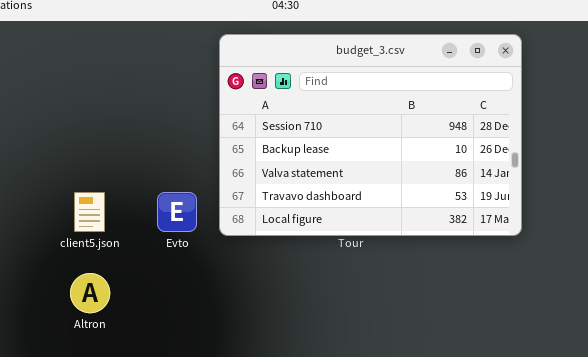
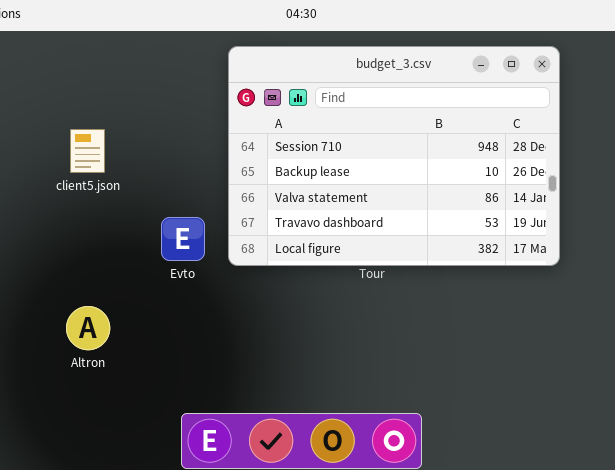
client5.json: [74,192,105,232] -> [70,129,105,173], moved

